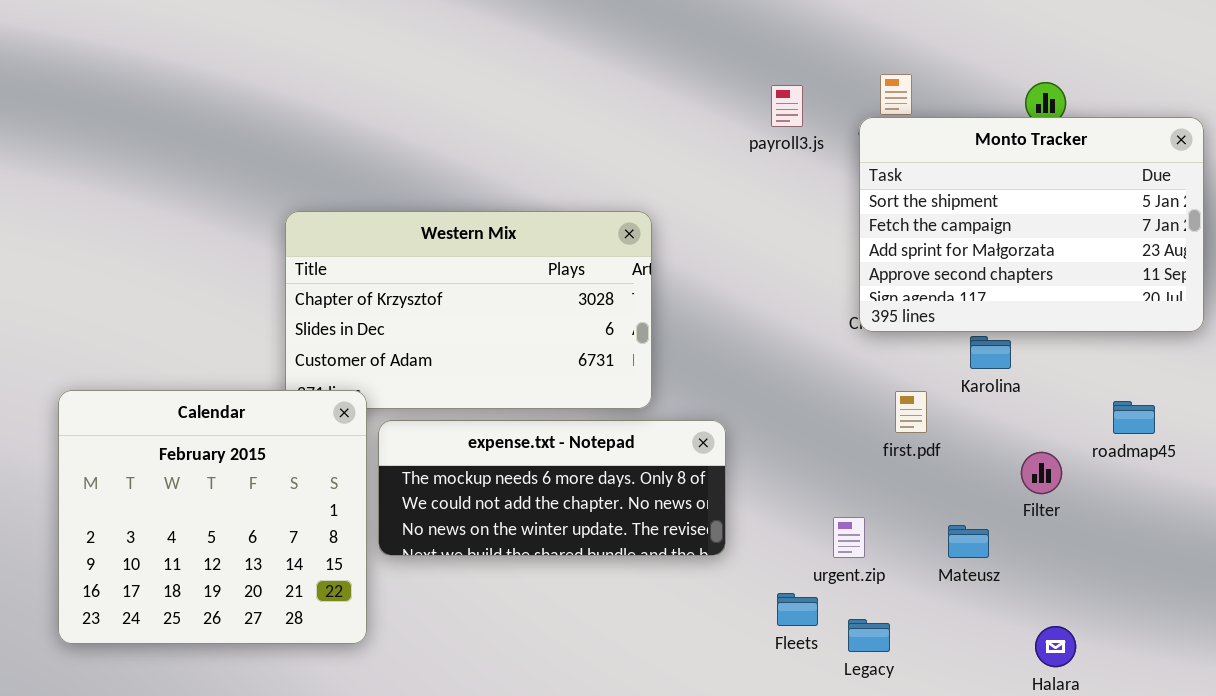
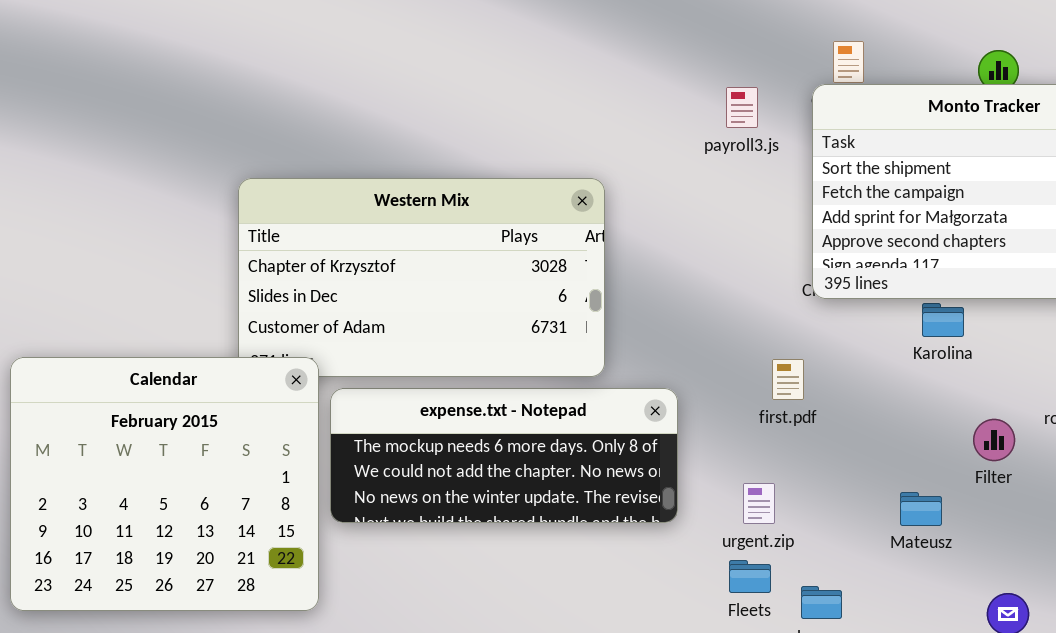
payroll3.js: [771,85,803,127] -> [726,87,758,128], moved
first.pdf: [895,391,927,433] -> [772,359,804,400], moved
urgent.zip: [833,517,865,558] -> [743,483,775,524], moved

